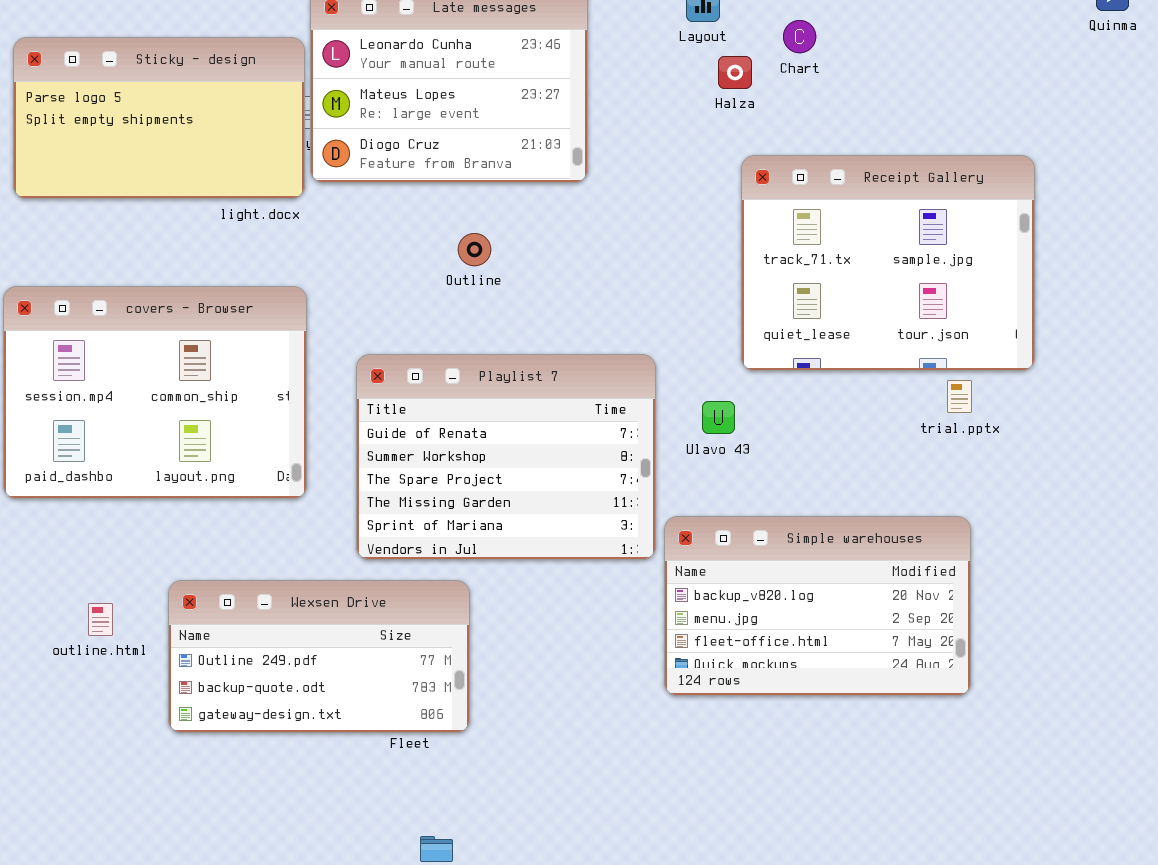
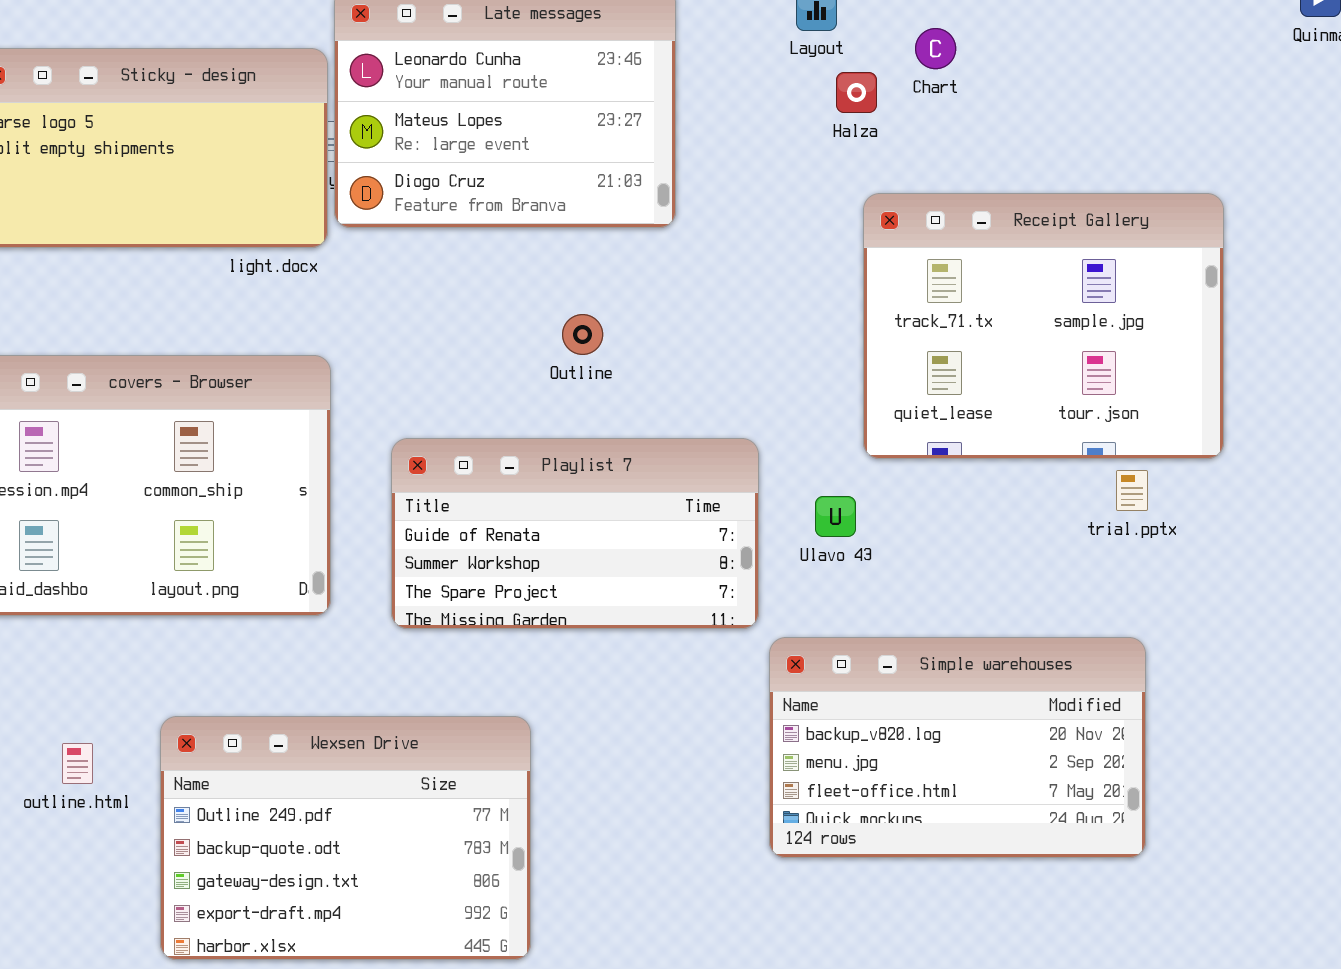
Outline: [458,233,491,266] -> [562,314,603,355], moved
Playlist 7: [356,354,656,560] -> [391,438,759,629], resized
Wexsen Drive: [168,580,470,733] -> [160,716,531,960], resized

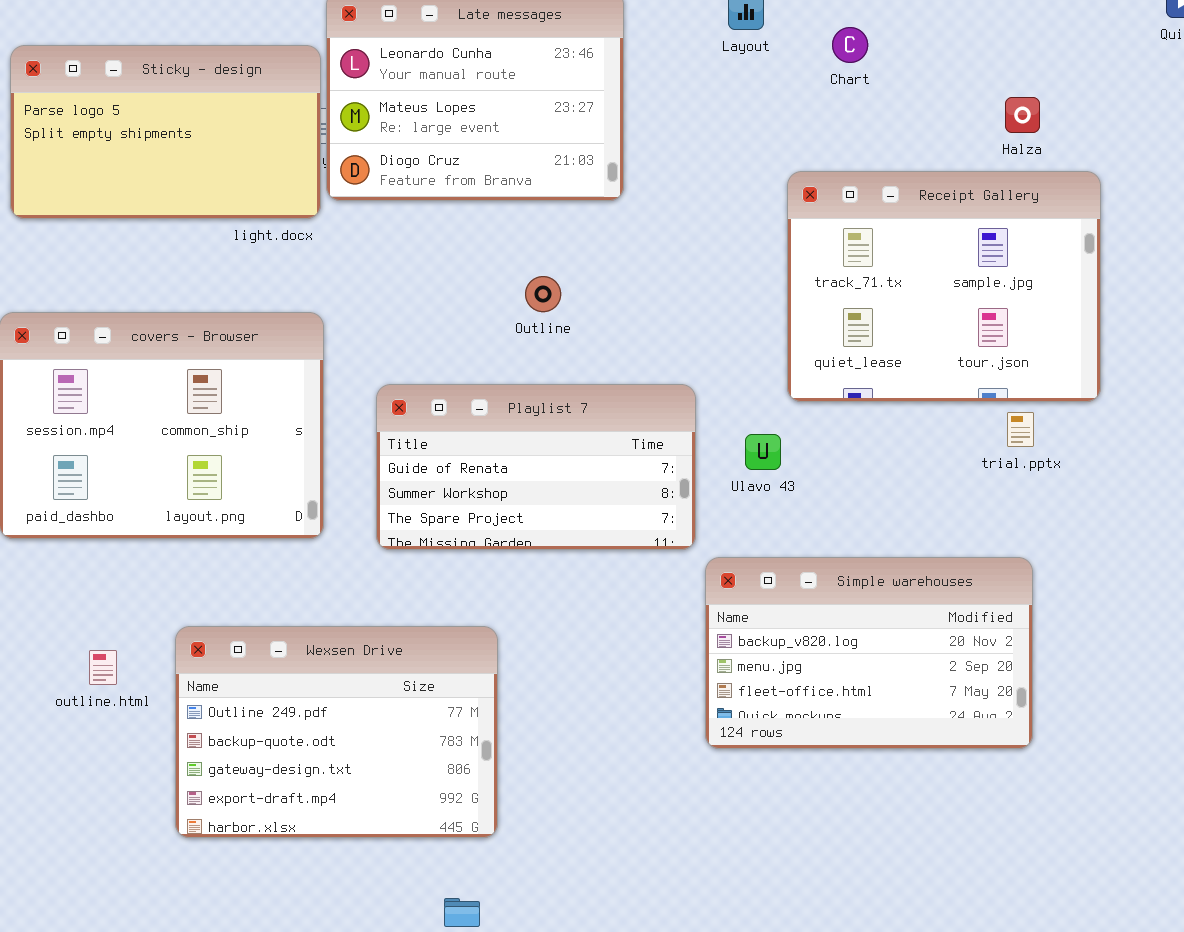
Halza: [836,72,877,113] -> [1005,97,1040,133], moved

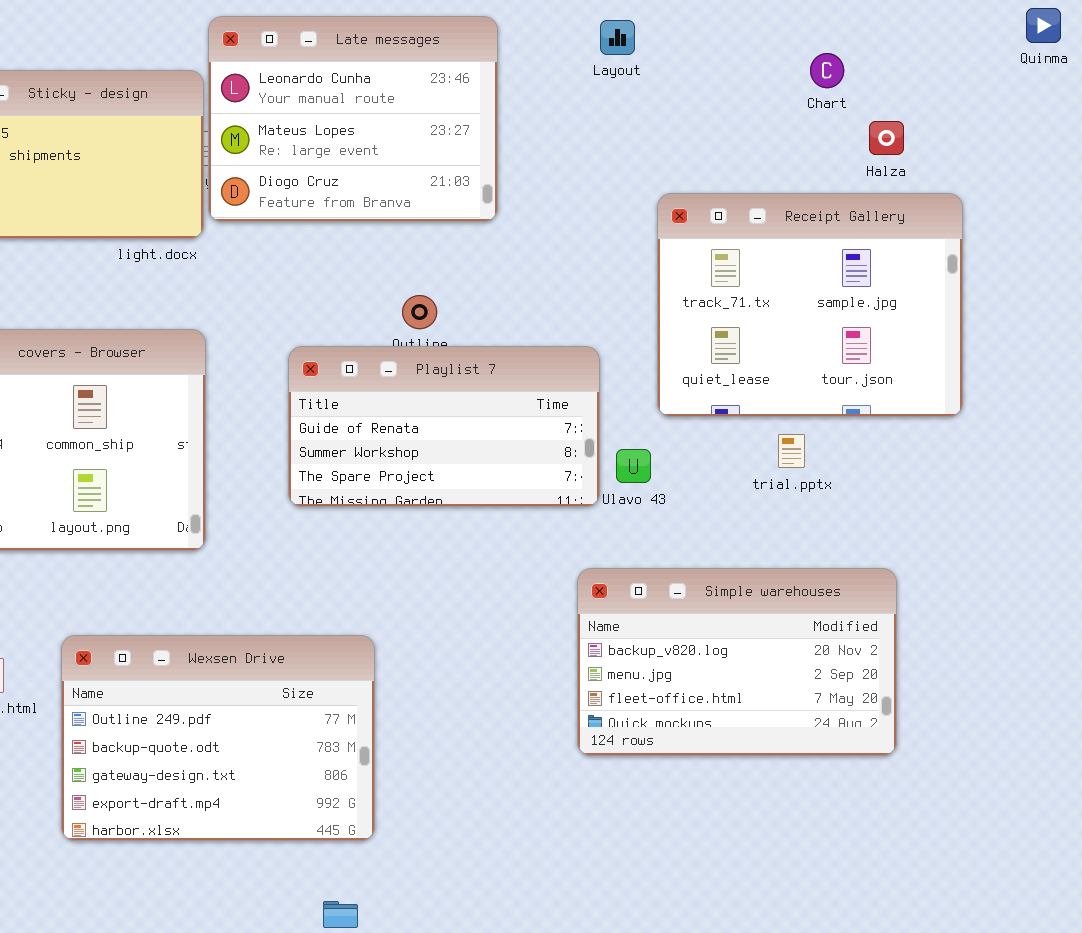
Chart: [832,27,868,63] -> [810,53,844,88], moved
Playlist 7: [376,384,696,550] -> [288,346,600,507], moved
trial.pptx: [1007,412,1034,447] -> [778,434,805,468], moved

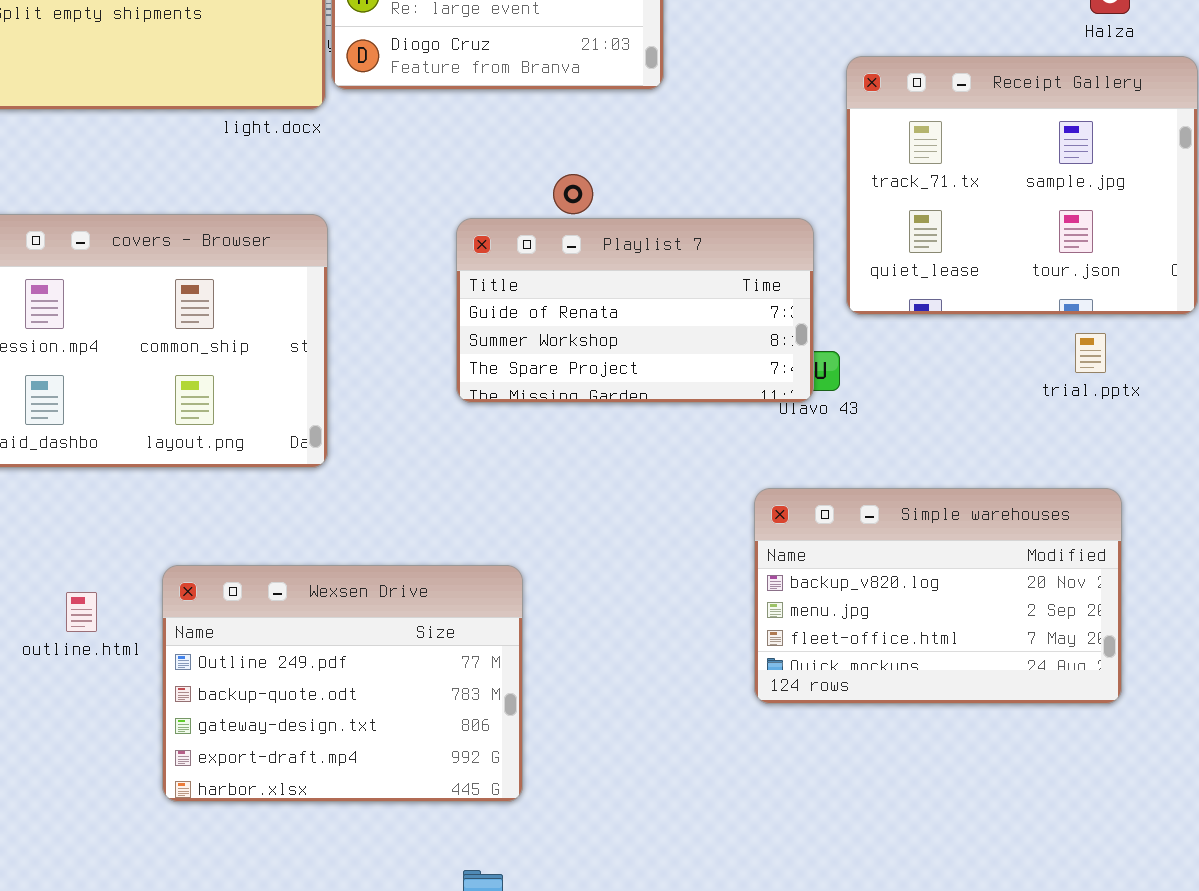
Playlist 7: [288,346,600,507] -> [456,218,814,403], moved
trial.pptx: [778,434,805,468] -> [1075,333,1106,373], moved

